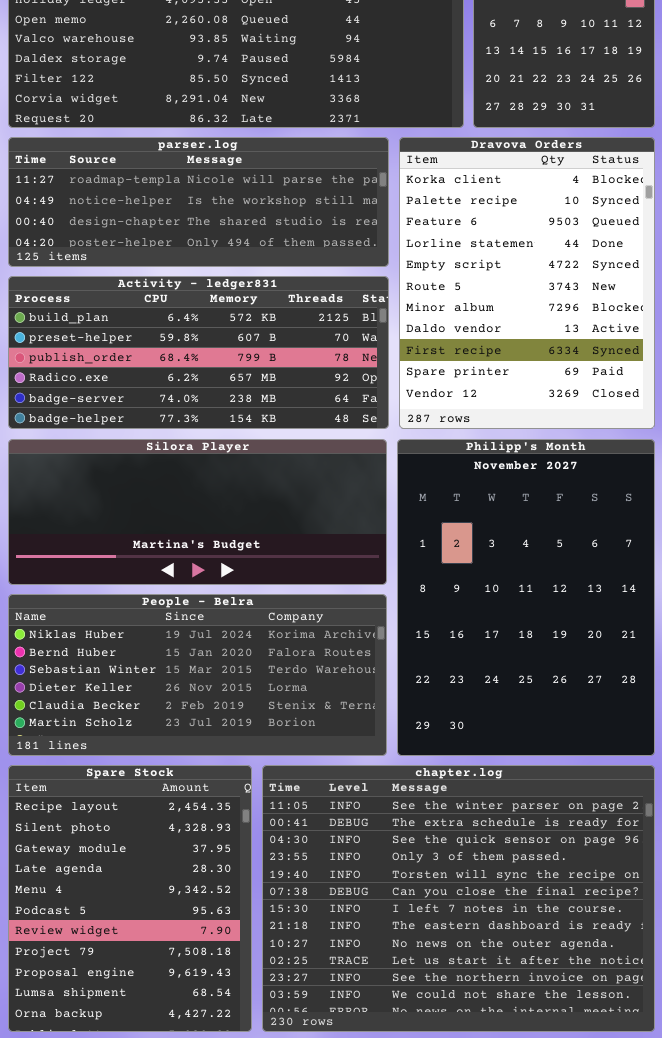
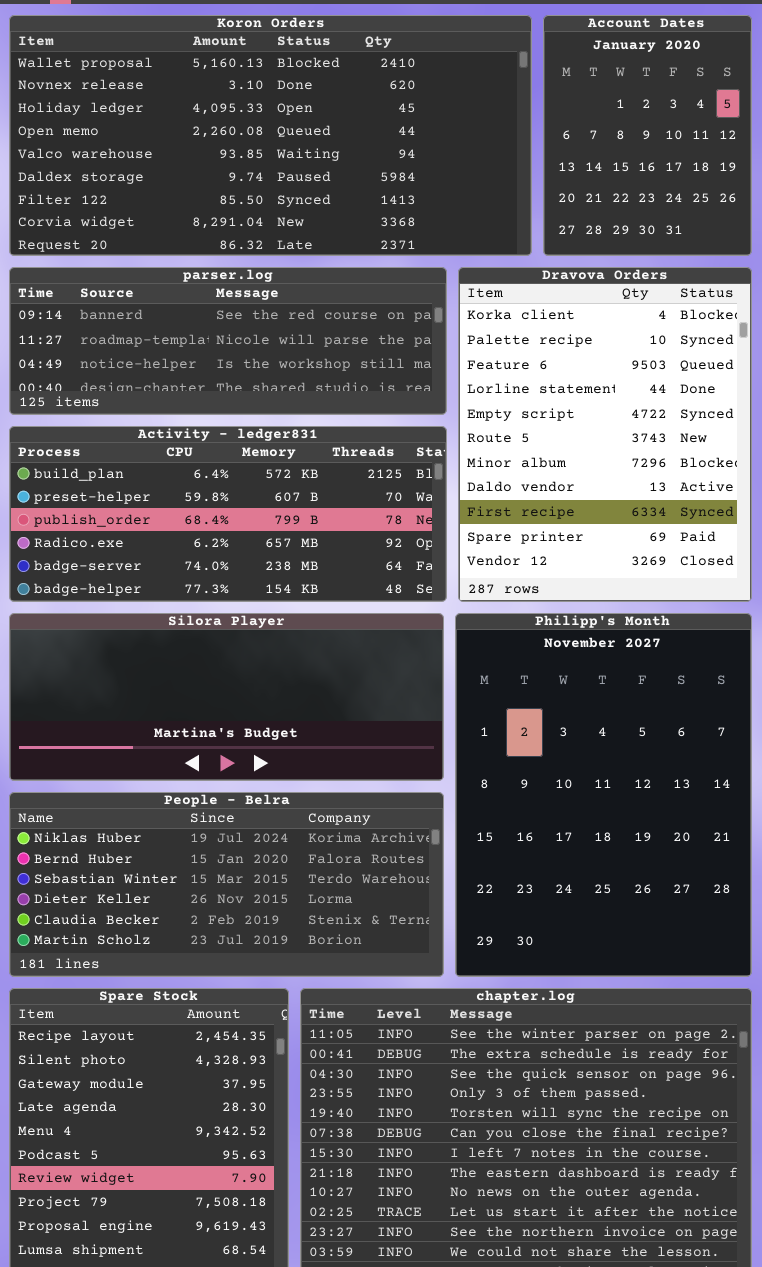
parser.log: [8,137,389,267] -> [9,267,447,415], scrolled up 1 row

